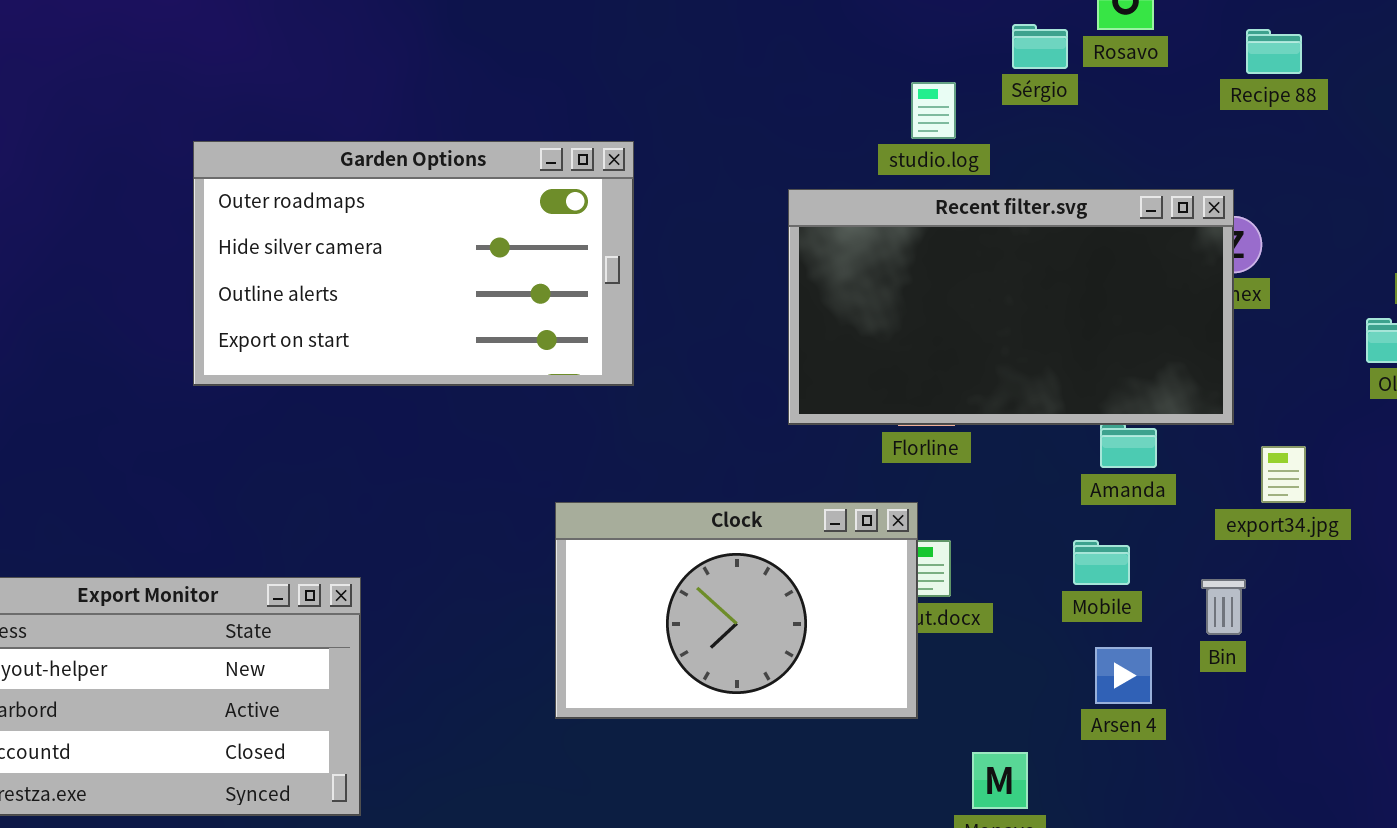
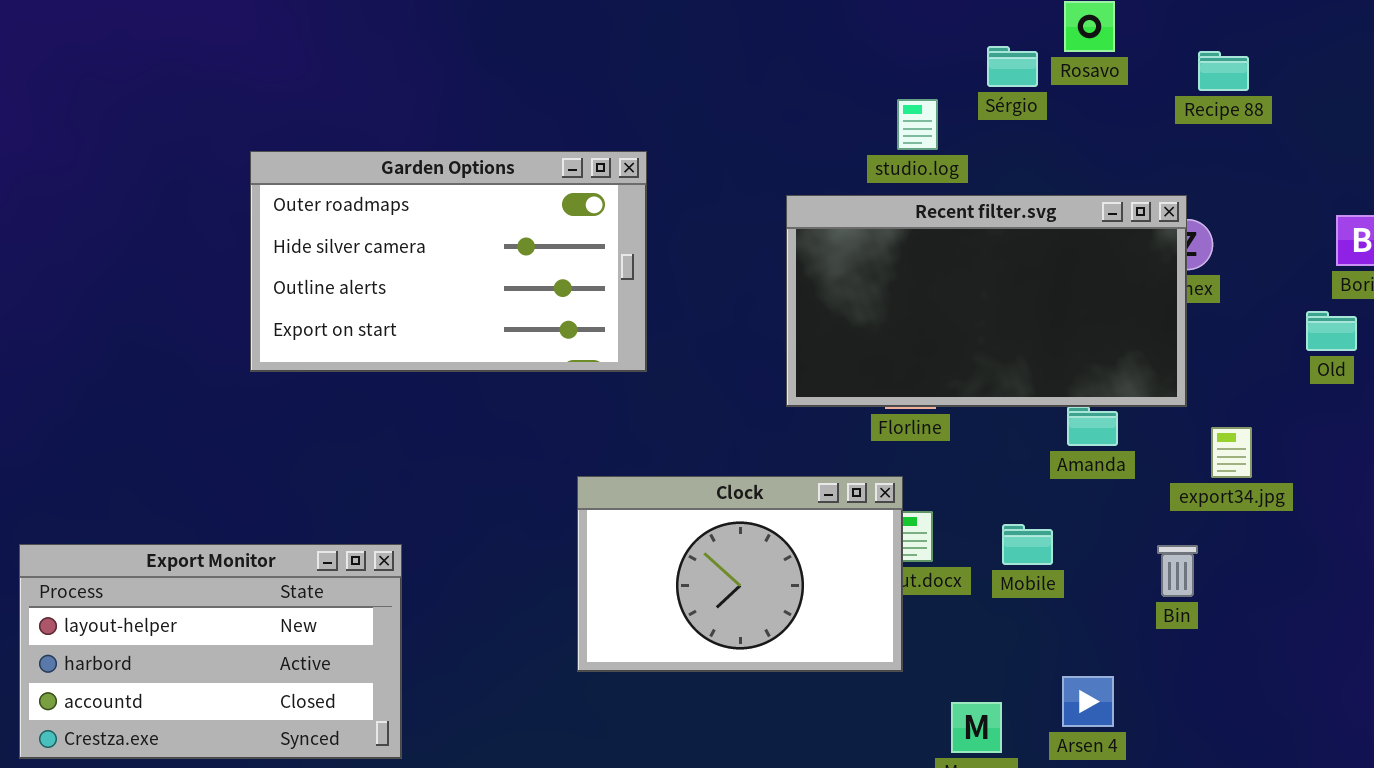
Mobile: [1073,540,1130,585] -> [1002,524,1053,565], moved
Arsen 4: [1095,647,1152,704] -> [1062,676,1114,727], moved

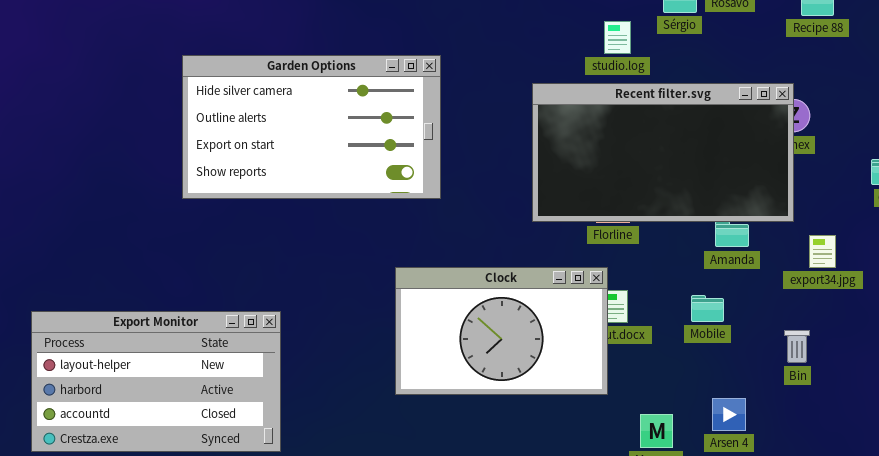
Garden Options: [250,151,647,372] -> [182,55,441,199], scrolled down 1 row
Mobile: [1002,524,1053,565] -> [691,295,724,322], moved
Bin: [1157,545,1198,597] -> [784,330,810,363], moved

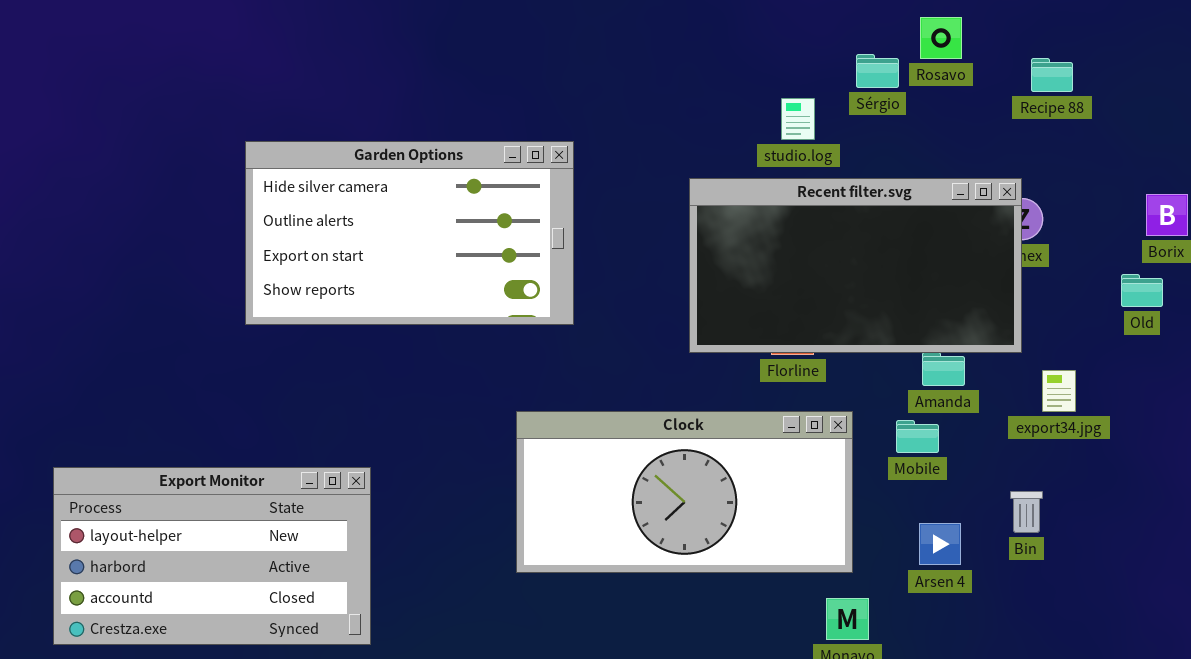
Clock: [395,267,608,395] -> [516,411,853,573], resized
Mobile: [691,295,724,322] -> [896,420,939,453], moved
Arsen 4: [712,398,746,431] -> [919,523,961,565], moved

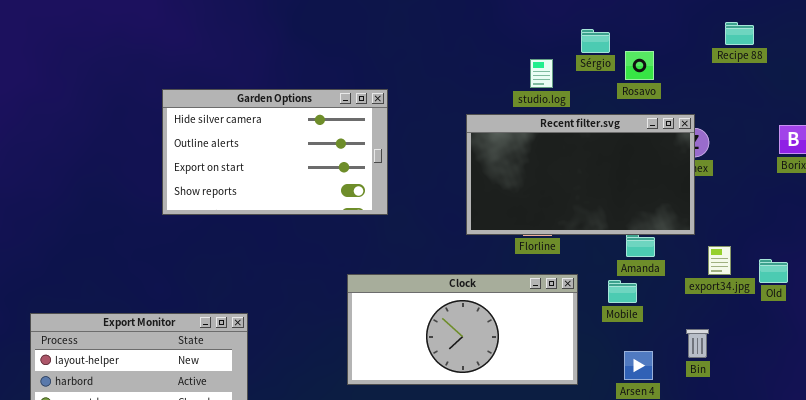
Rosavo: [920,17,962,59] -> [625,51,654,80], moved
Recipe 88: [1031,58,1073,92] -> [725,22,754,45], moved
Old: [1121,274,1163,307] -> [759,259,788,283], moved

